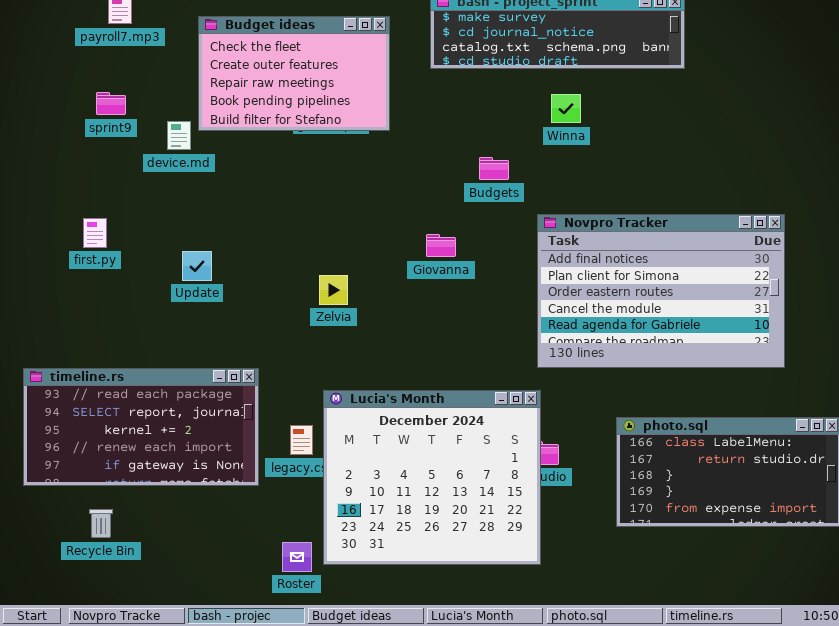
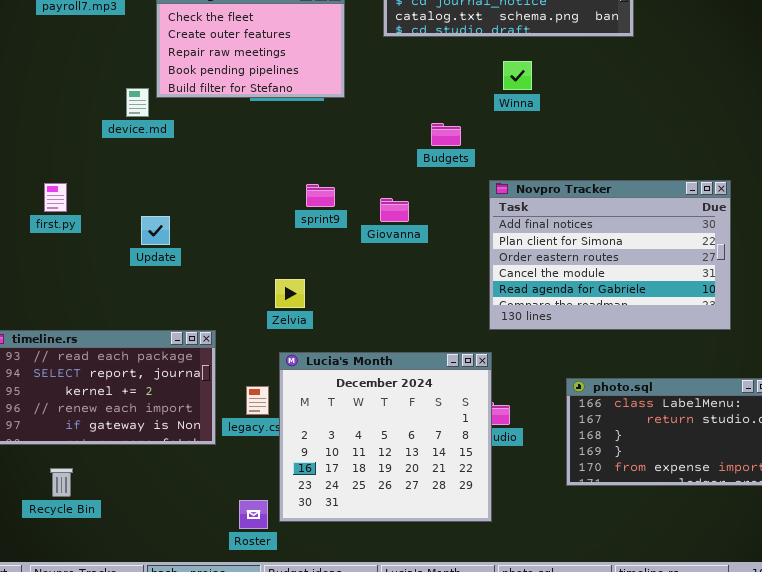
sprint9: [96,92,126,115] -> [306,184,335,207], moved
Zelvia: [319,275,348,305] -> [275,279,305,308], moved

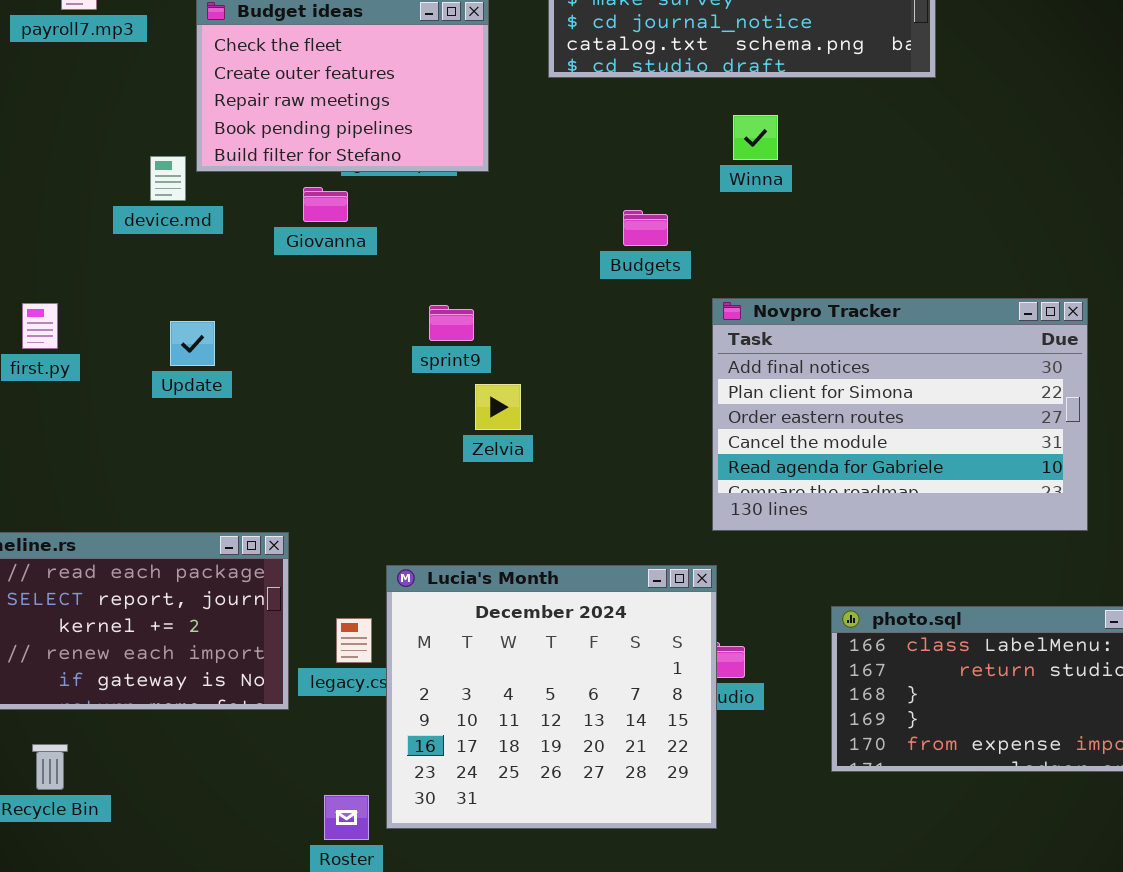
Giovanna: [380,198,409,222] -> [303,187,348,222], moved
Update: [141,216,170,245] -> [170,321,215,366], moved
Zelvia: [275,279,305,308] -> [475,384,521,430], moved

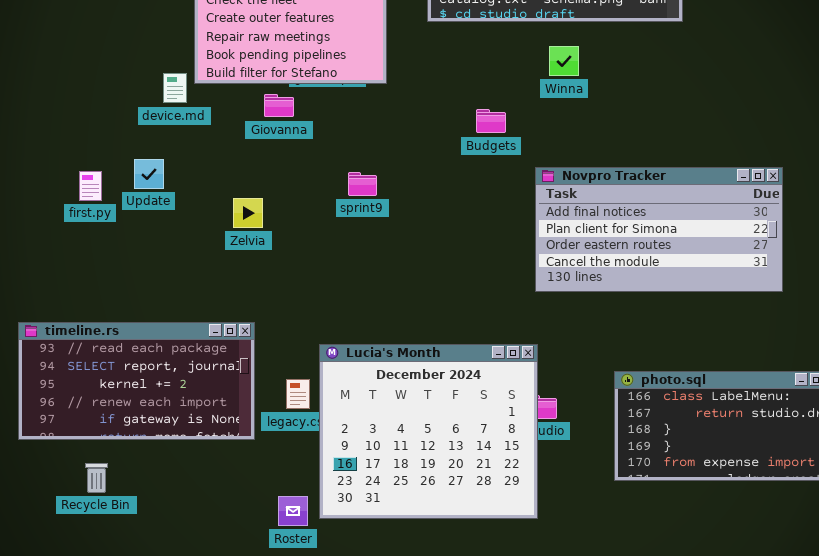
Novpro Tracker: [712,298,1088,531] -> [535,167,783,292], resized
Update: [170,321,215,366] -> [134,159,164,189], moved
Zelvia: [475,384,521,430] -> [233,198,263,228], moved

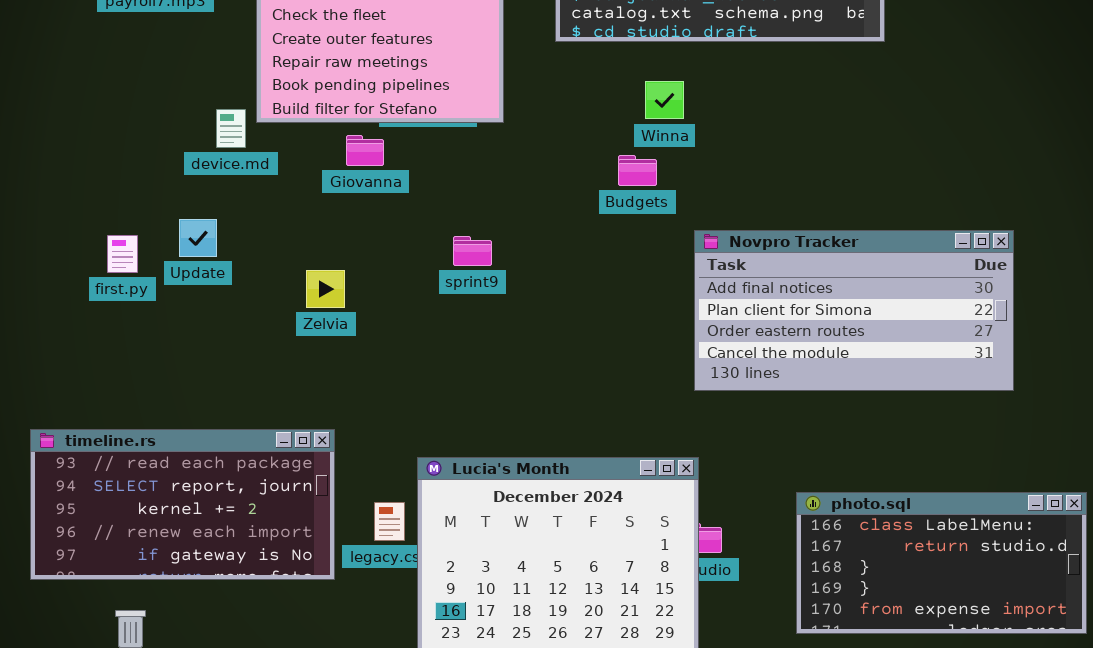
Winna: [549,46,579,76] -> [645,81,684,119], moved

